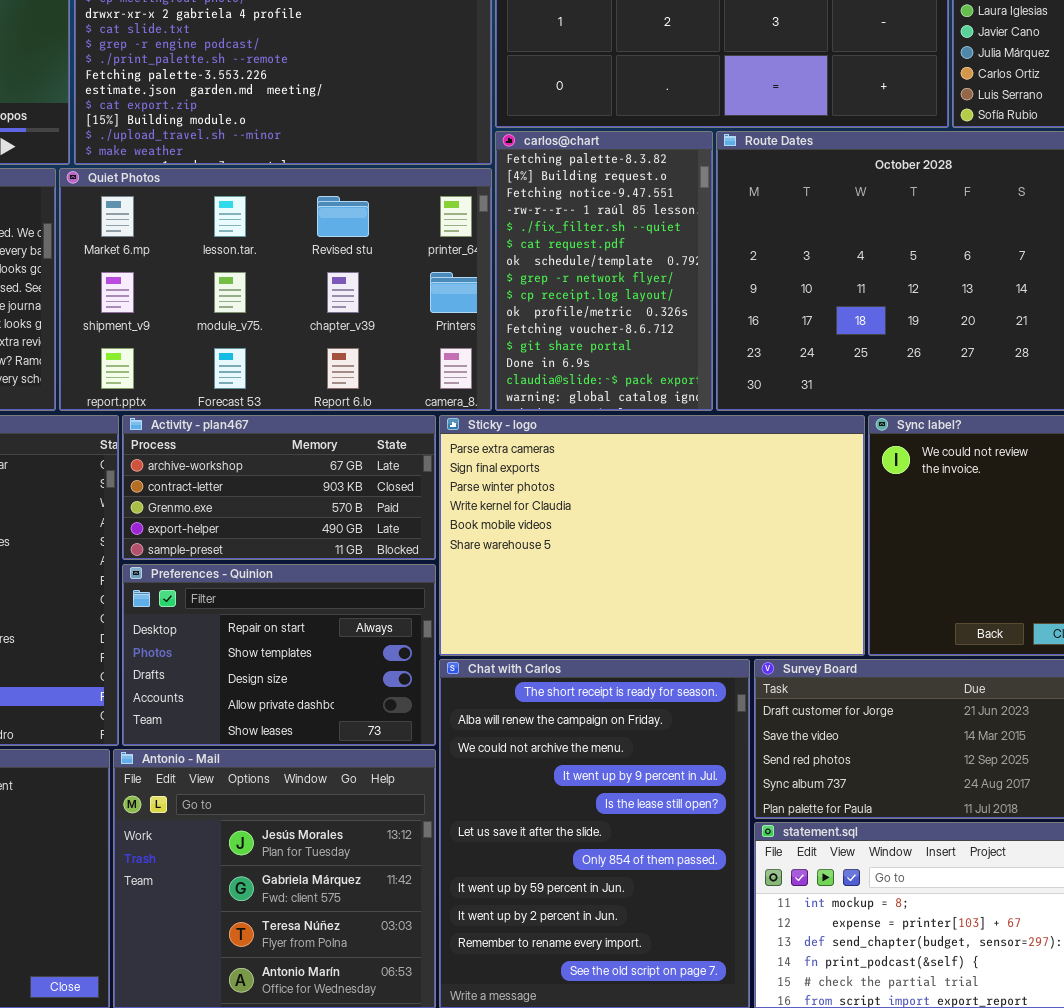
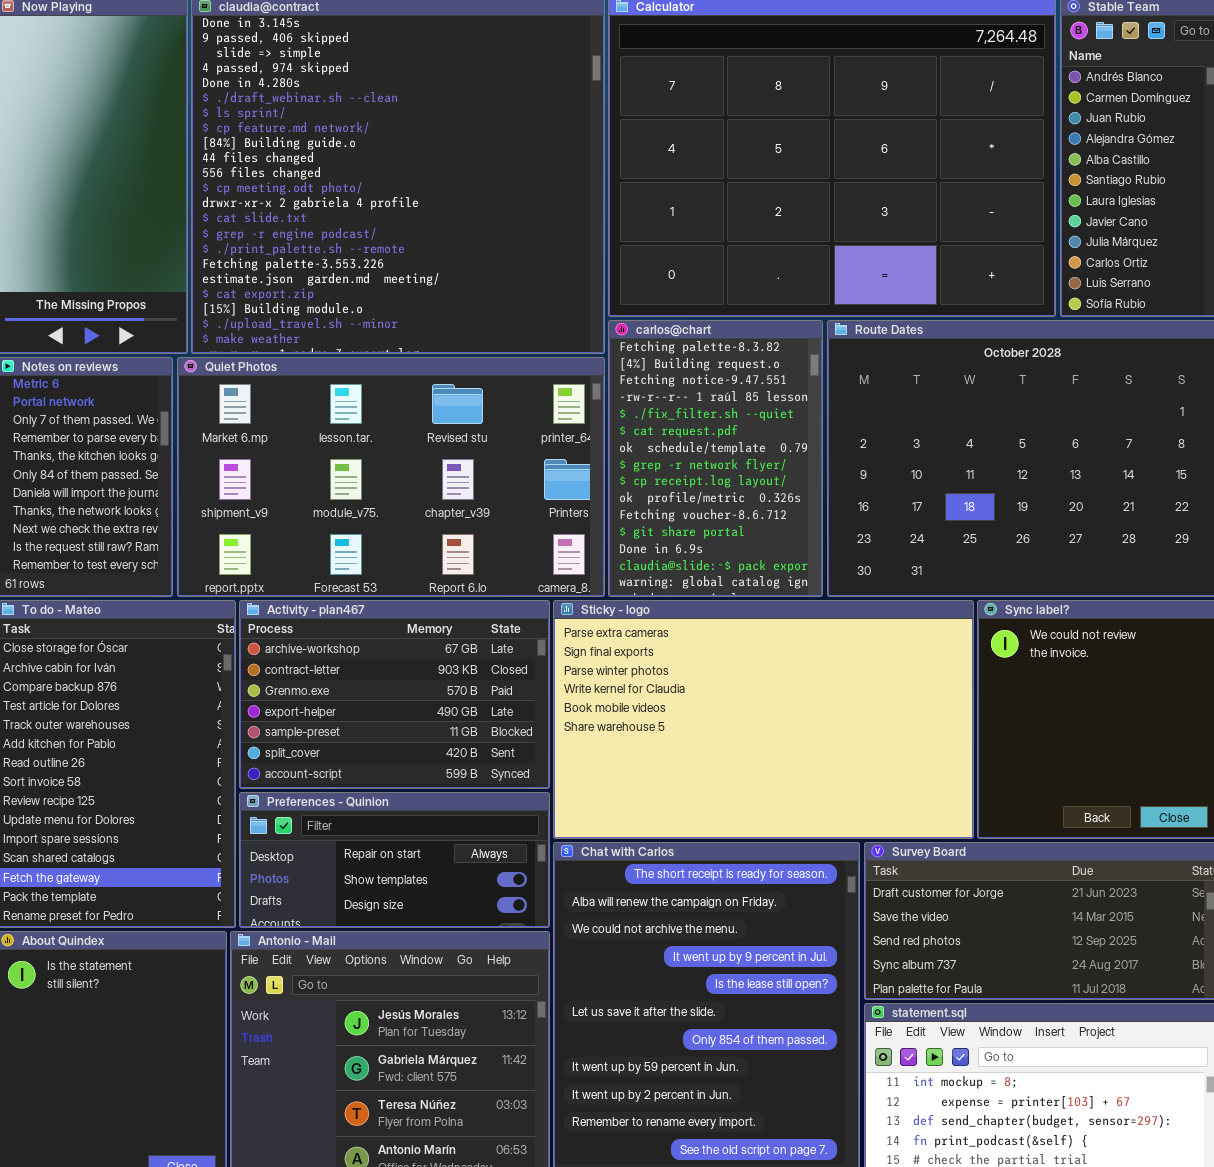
Activity - plan467: [122,415,436,560] -> [239,600,550,789], resized
Preferences - Quinion: [122,564,436,746] -> [239,792,550,928], resized

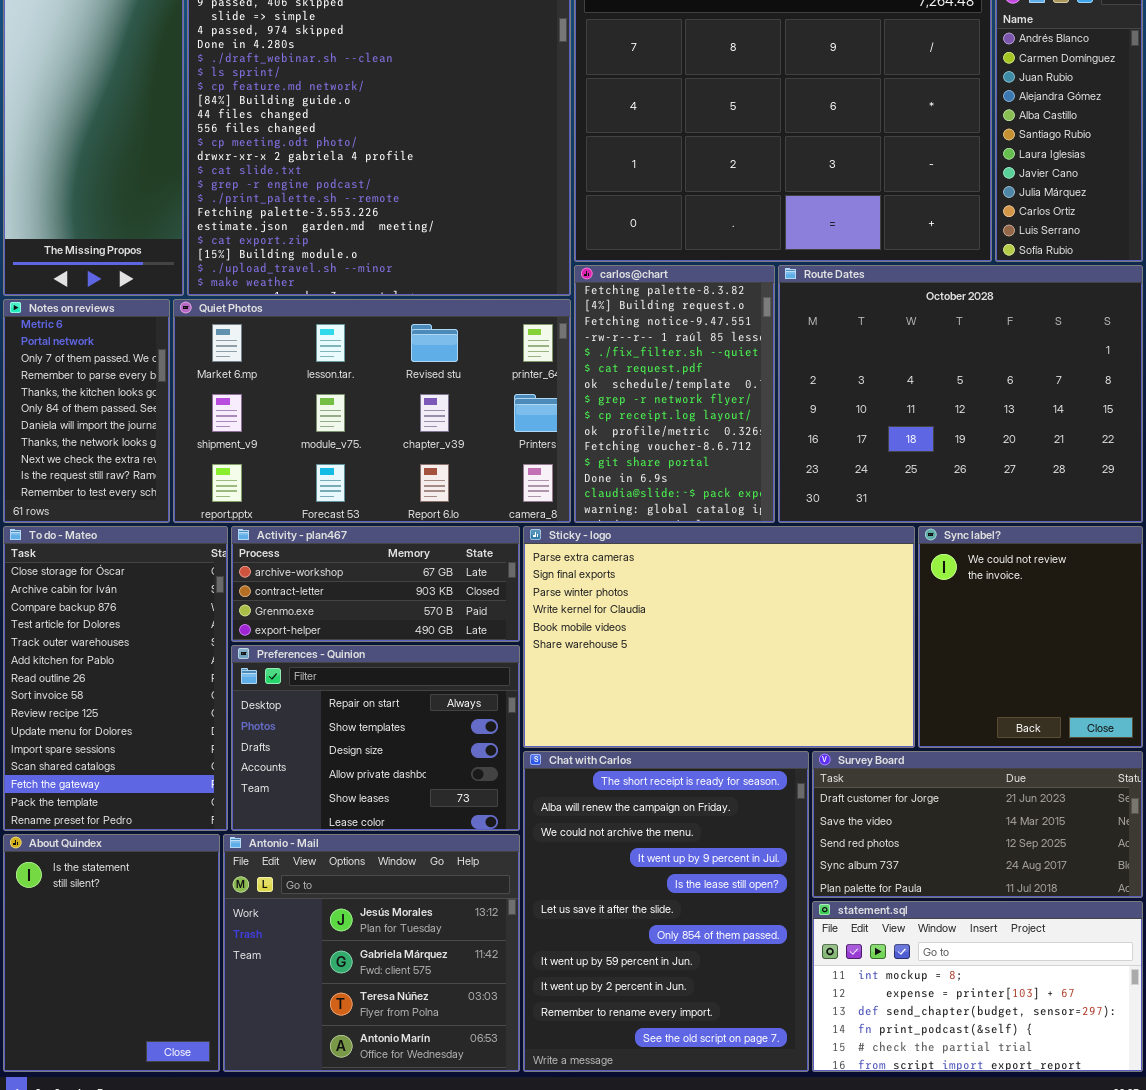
Activity - plan467: [239,600,550,789] -> [231,526,520,642], resized
Preferences - Quinion: [239,792,550,928] -> [231,645,520,831], resized

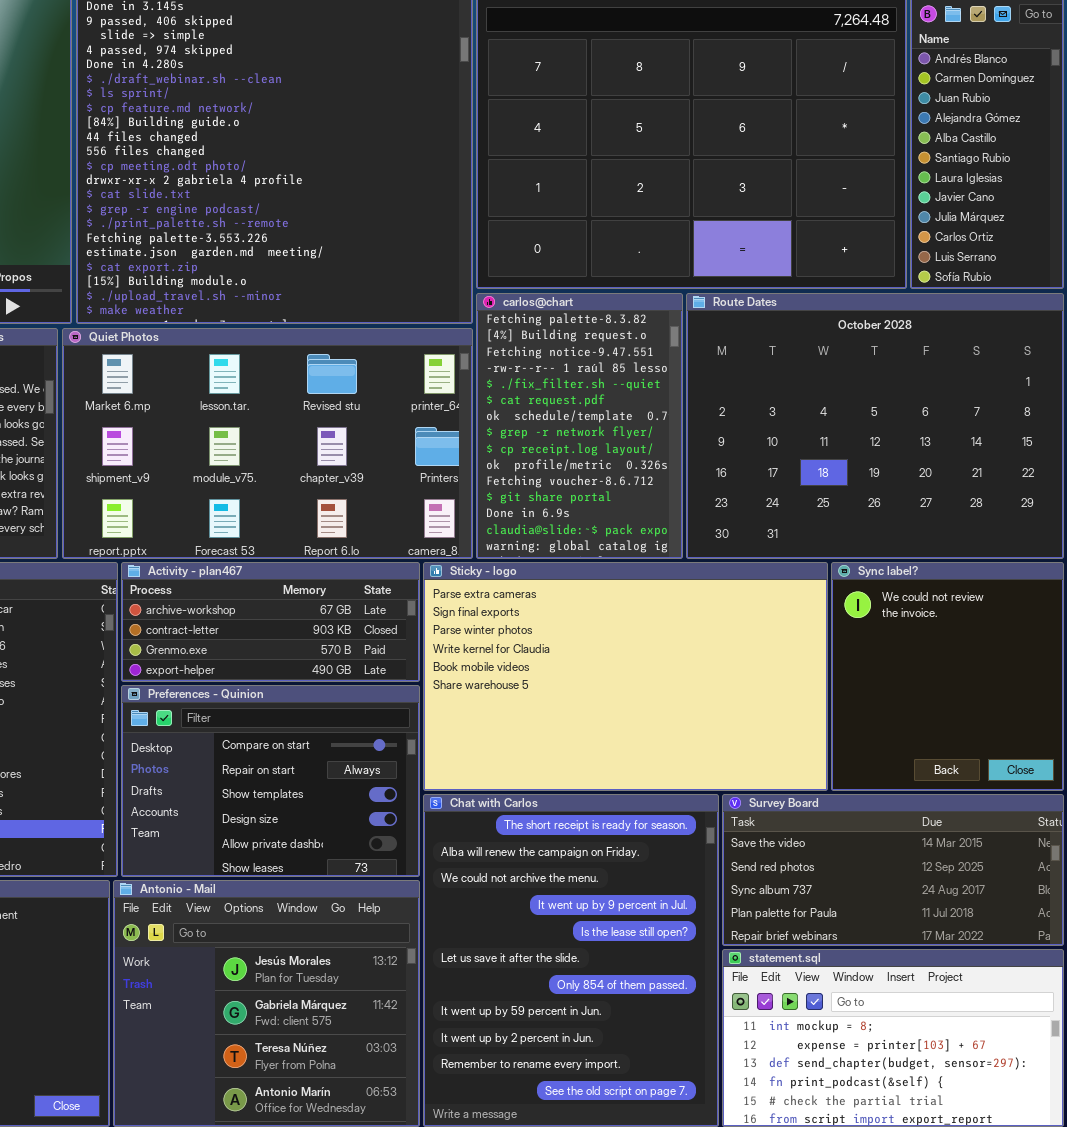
Preferences - Quinion: [231,645,520,831] -> [121,685,420,877], scrolled up 1 row
Survey Board: [812,751,1143,898] -> [722,794,1064,946], scrolled down 1 row

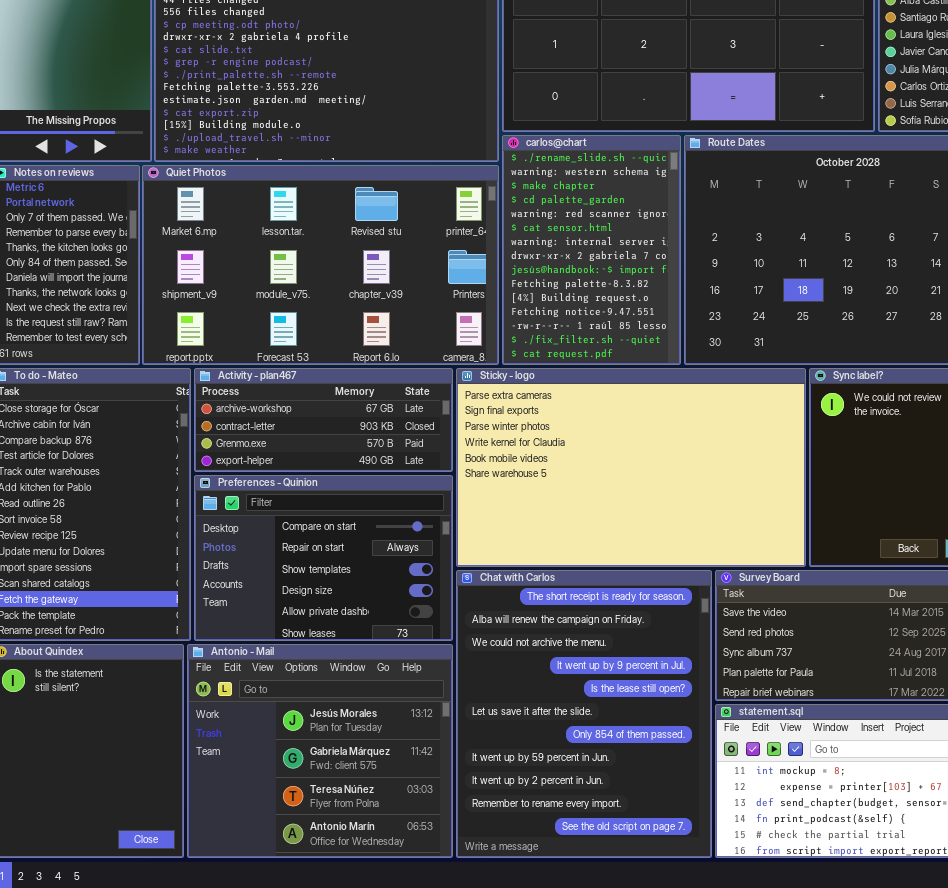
carlos@chart: [476,293,683,559] -> [502,135,681,365], scrolled up 9 rows

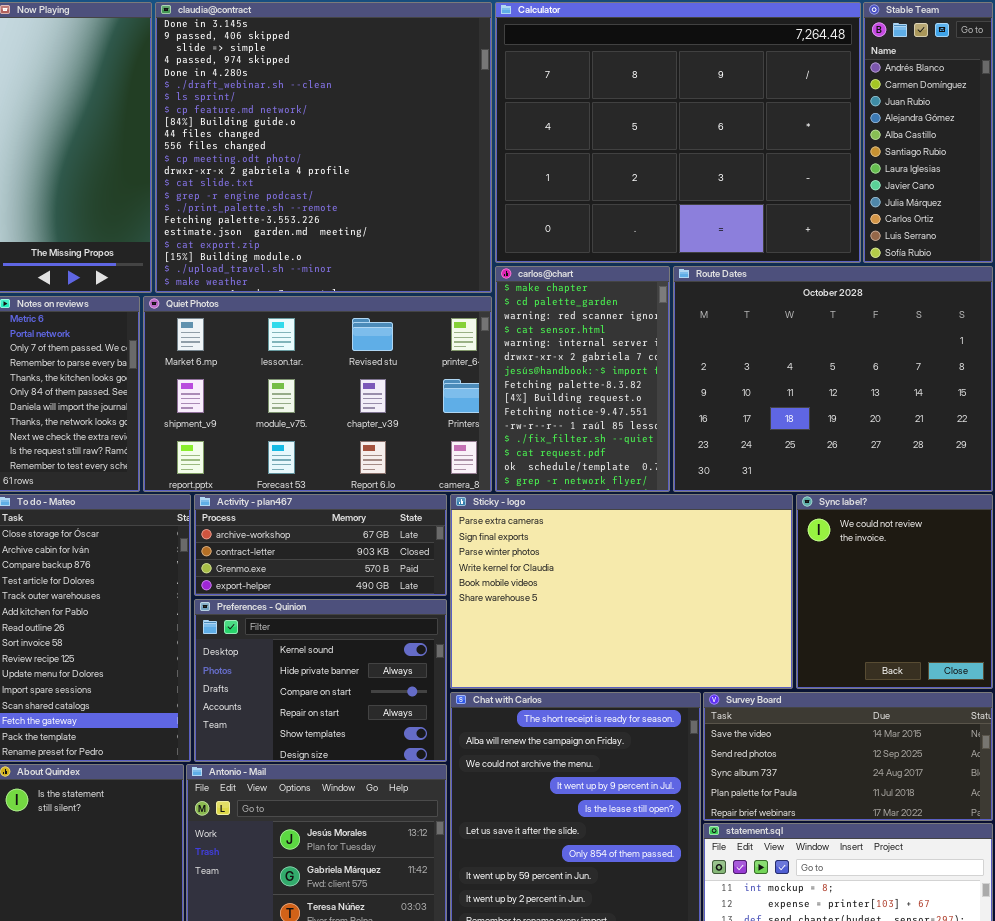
carlos@chart: [502,135,681,365] -> [495,266,670,492], scrolled down 2 rows
Preferences - Quinion: [194,475,453,641] -> [194,599,447,762], scrolled up 2 rows

